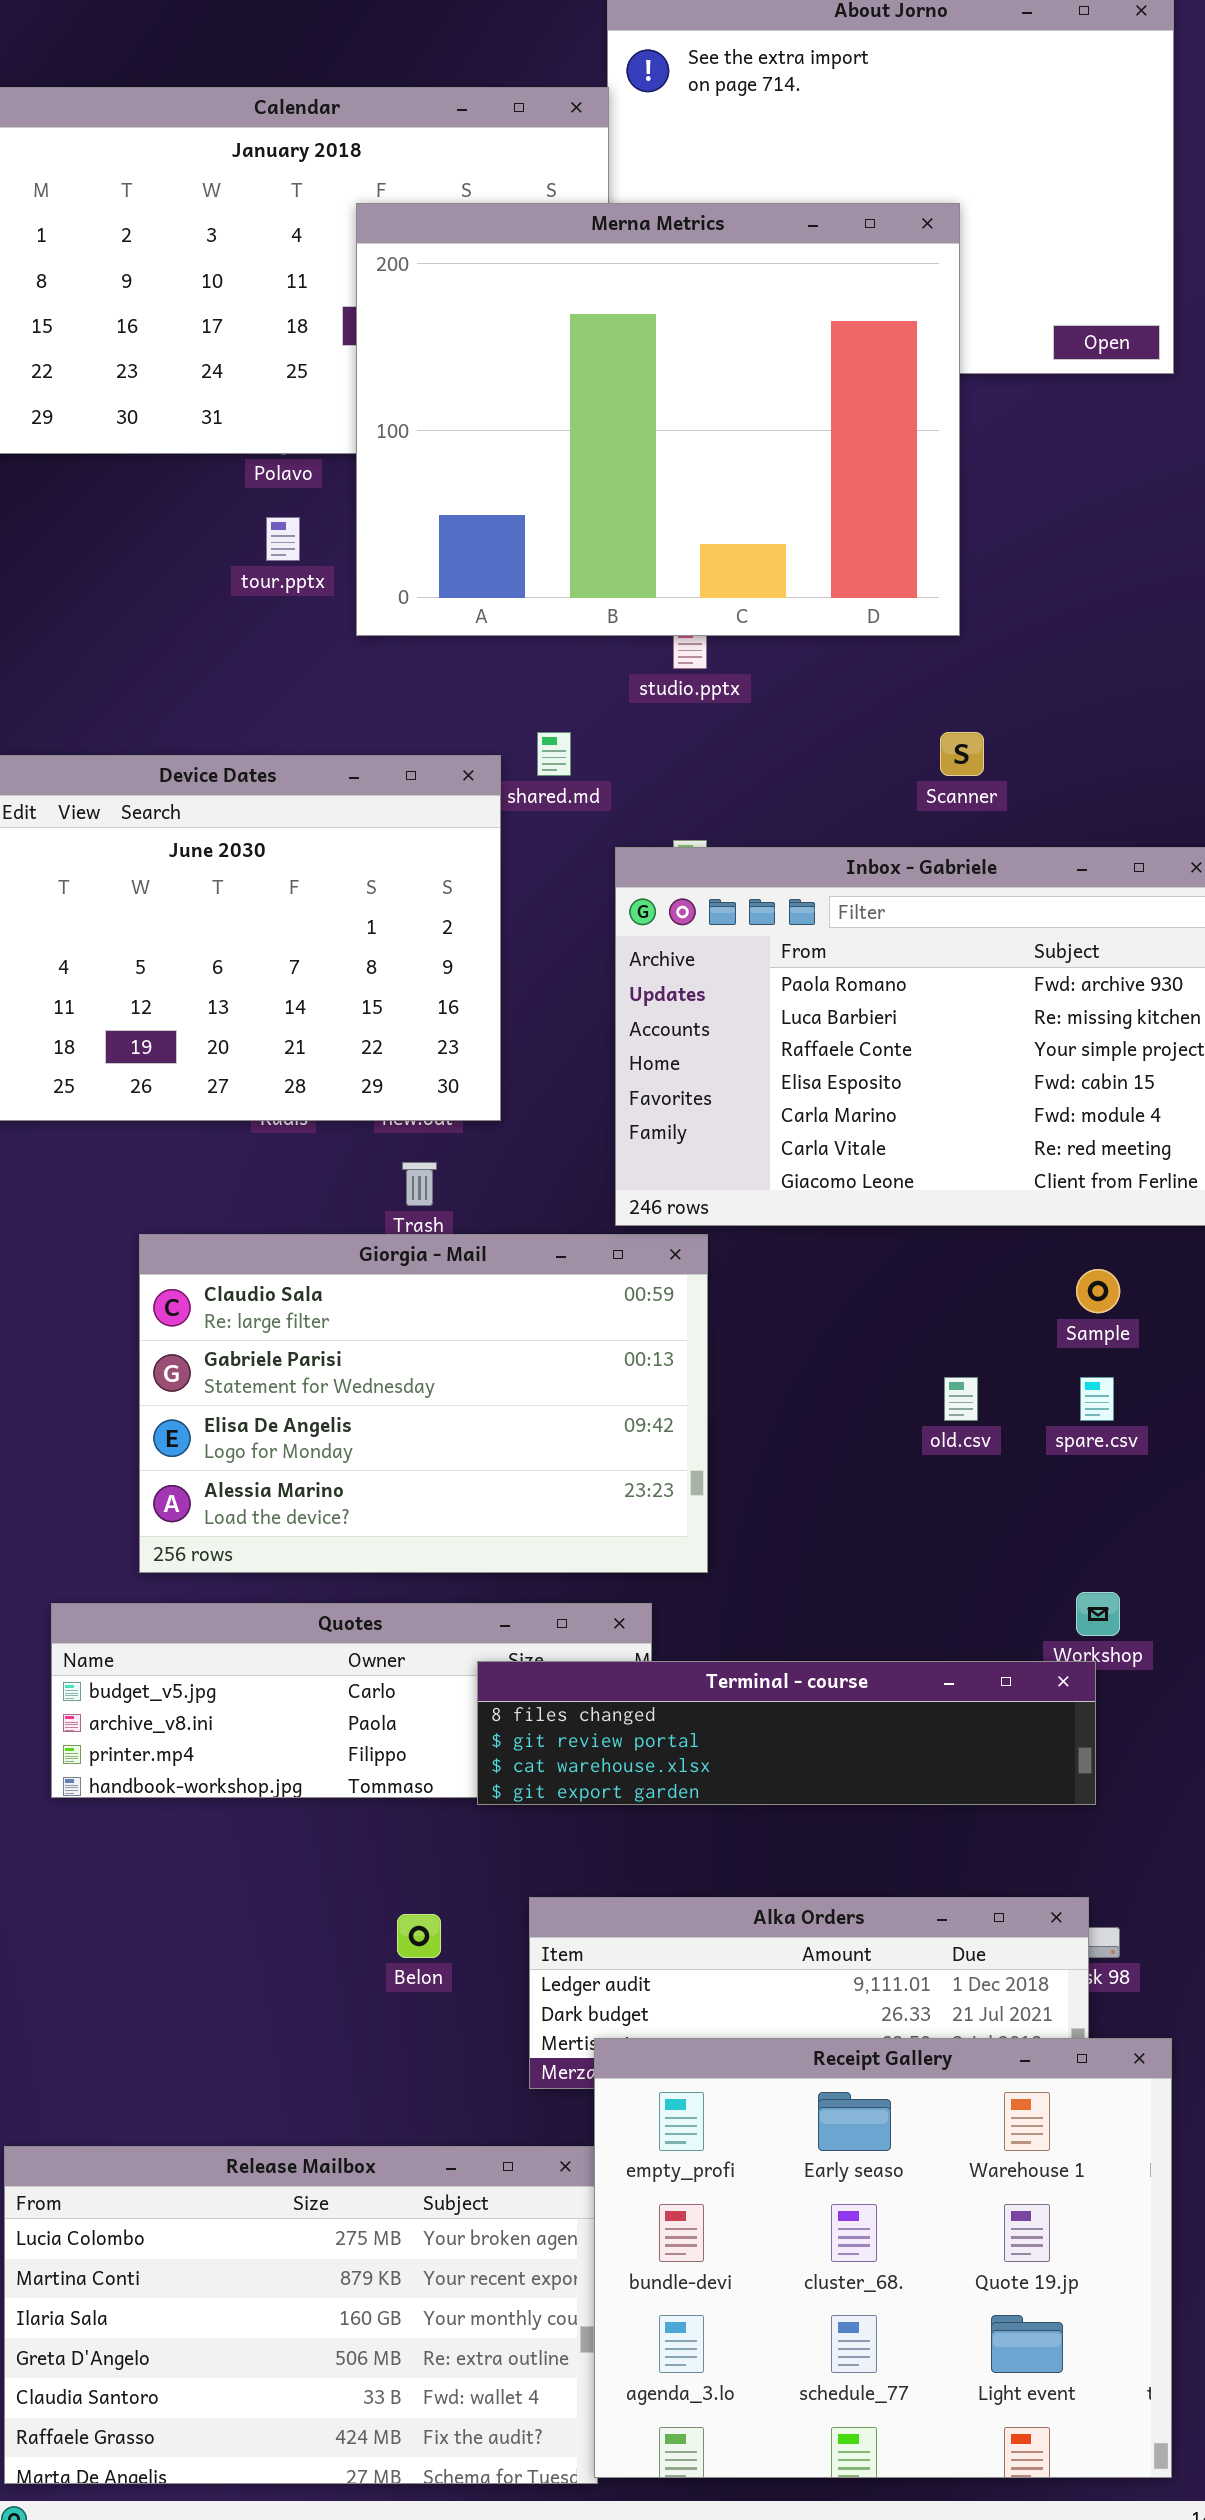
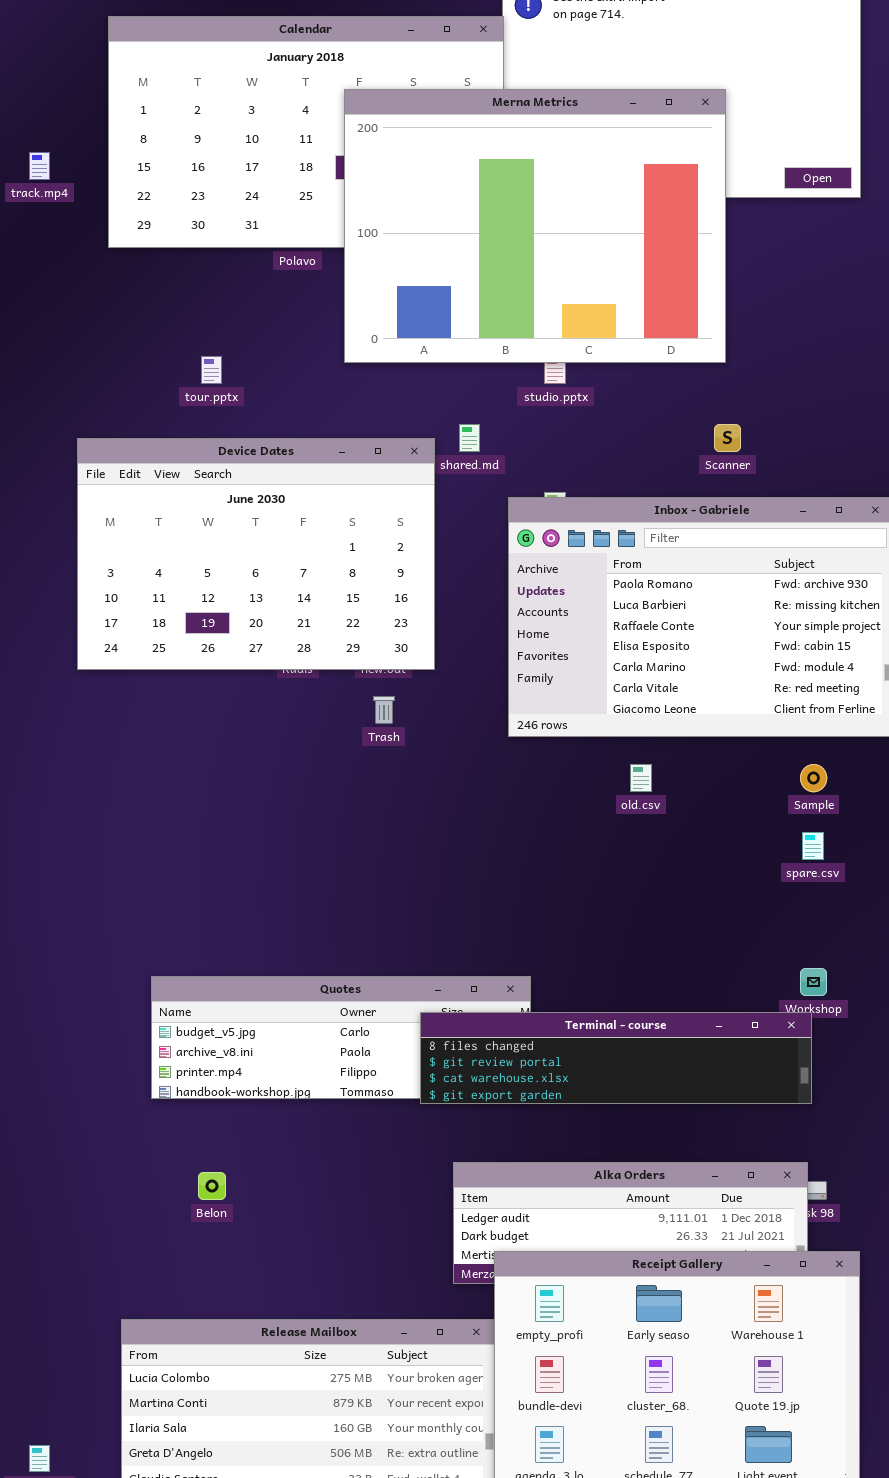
tour.pptx: [266,517,300,561] -> [201,356,222,384], moved
Giorgia - Mail: [139,1234,708,1573] -> none, closed
old.csv: [944,1377,978,1421] -> [630,764,652,792], moved
Belon: [397,1914,441,1958] -> [198,1172,226,1200], moved

